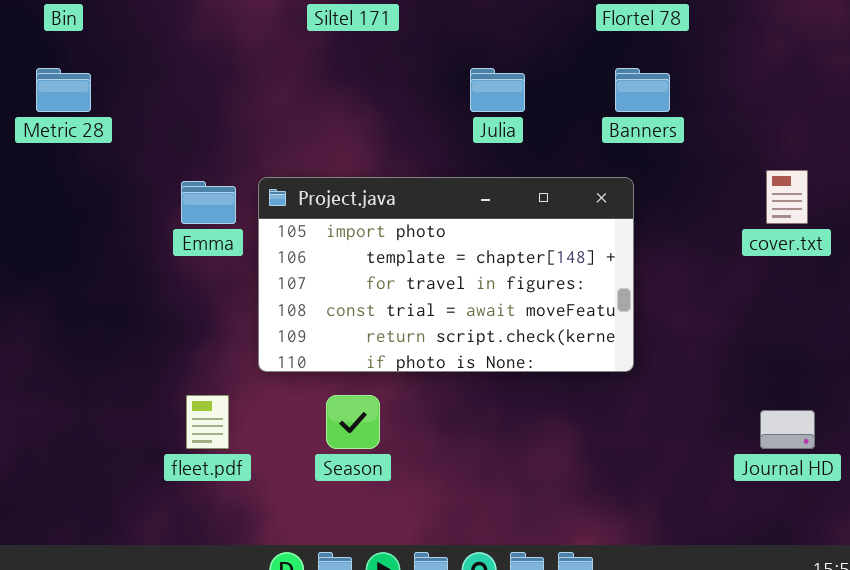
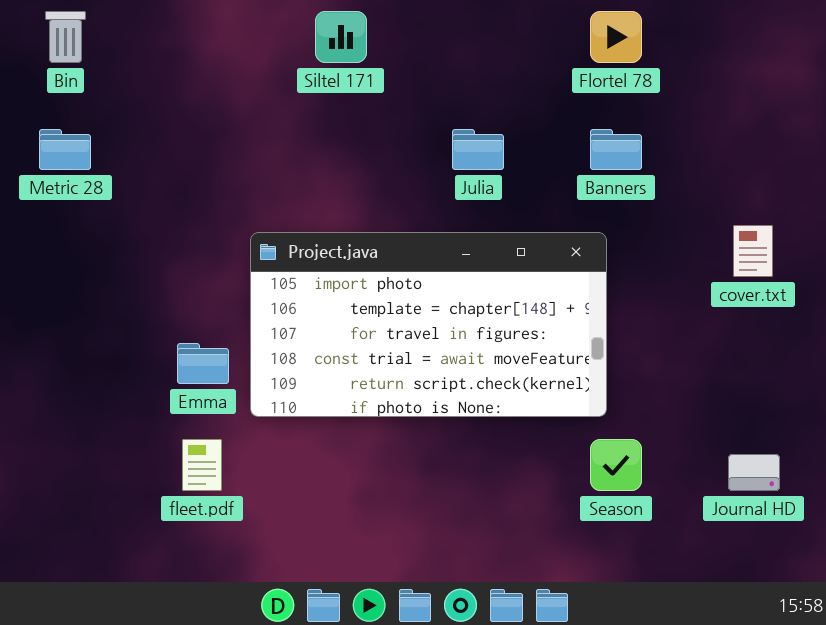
Emma: [181,181,236,224] -> [177,343,229,384], moved
Season: [326,395,380,449] -> [590,439,642,491], moved

